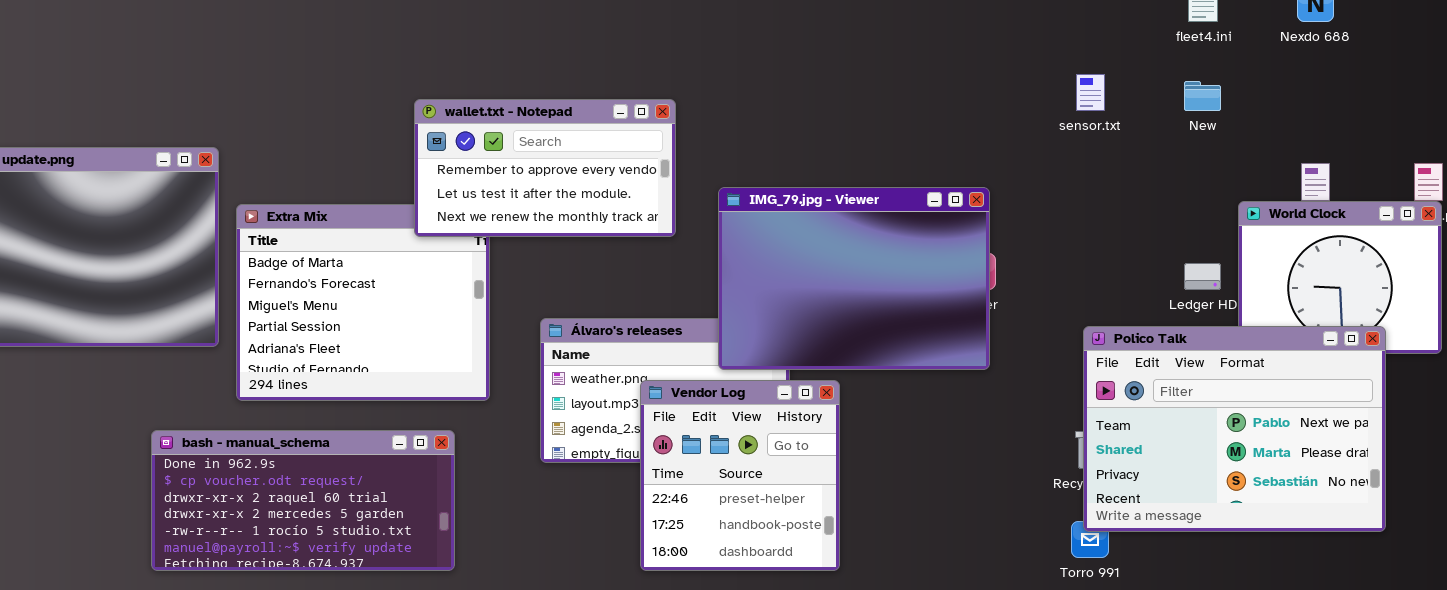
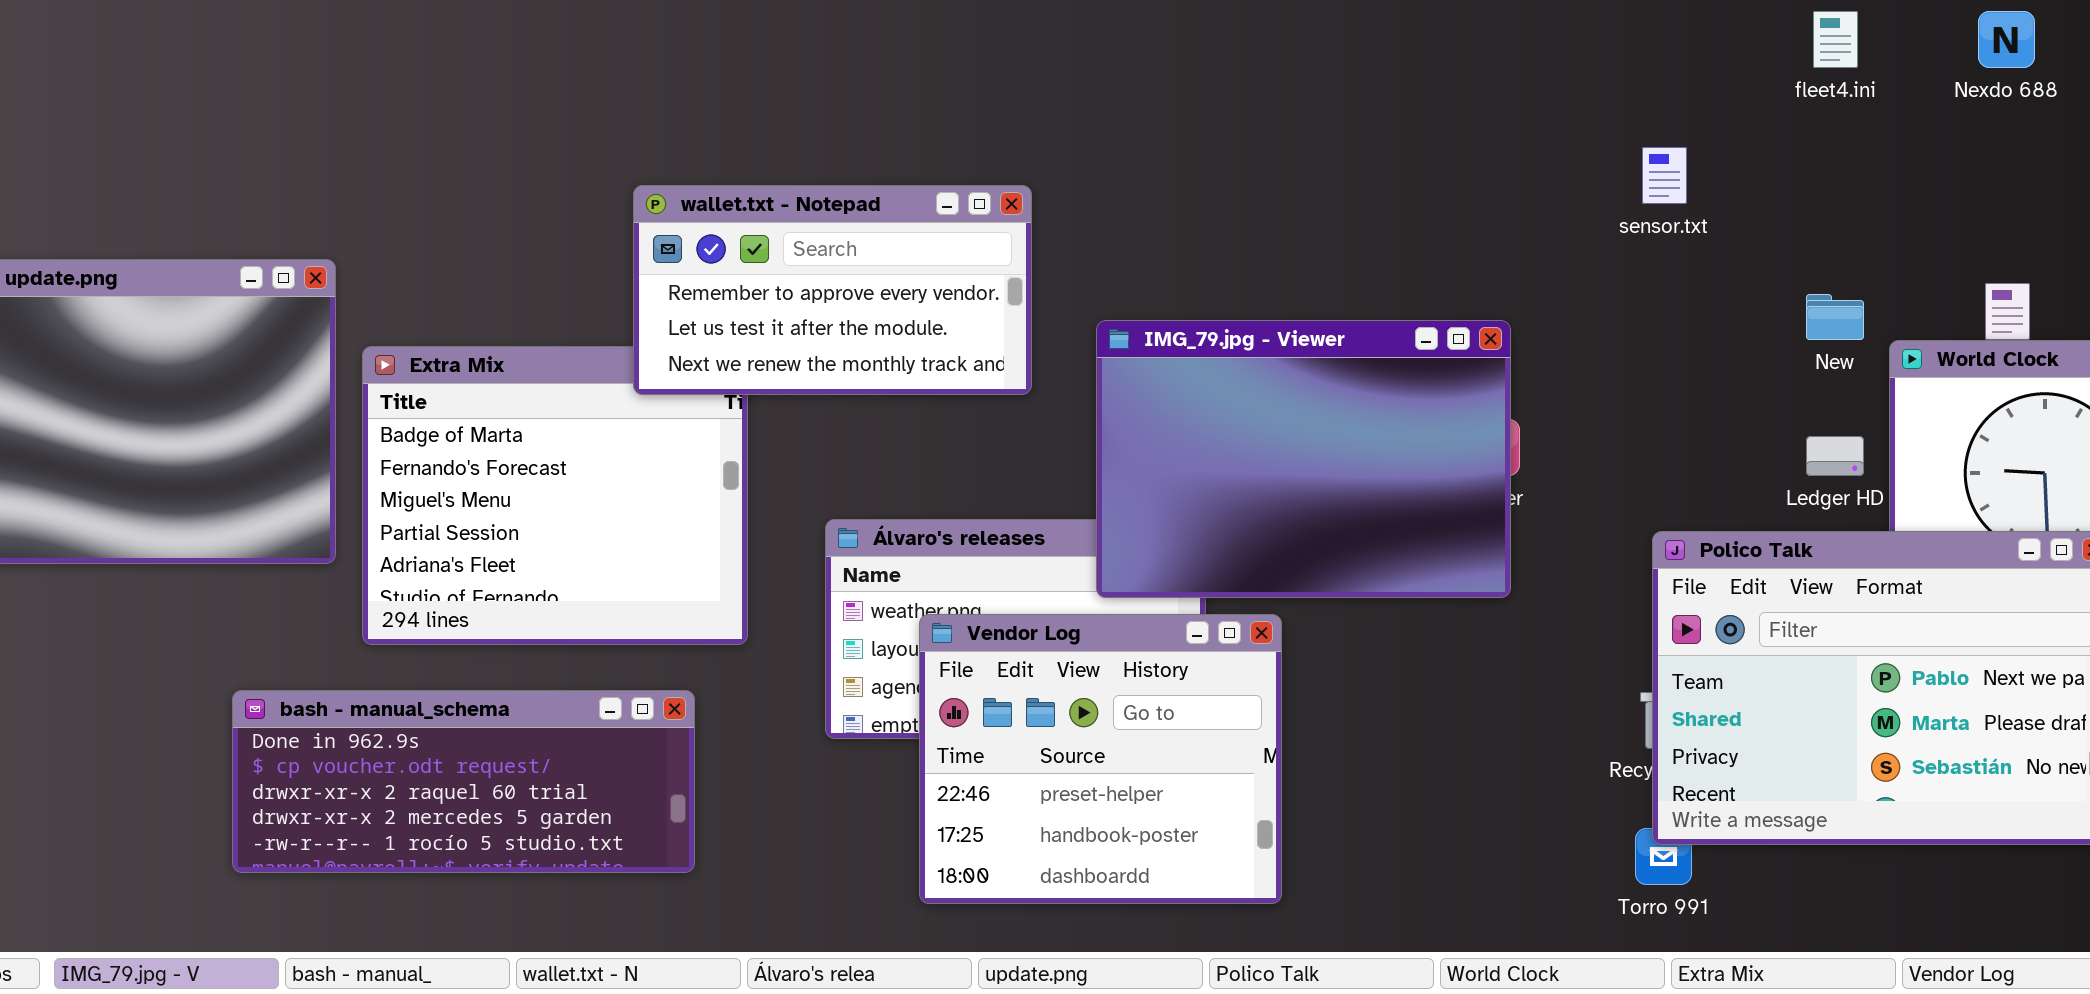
New: [1184,81,1221,111] -> [1806,294,1864,340], moved
Vendor Log: [640,380,840,571] -> [919,614,1282,904], resized
bash - manual_schema: [151,430,455,571] -> [232,690,695,873], resized

